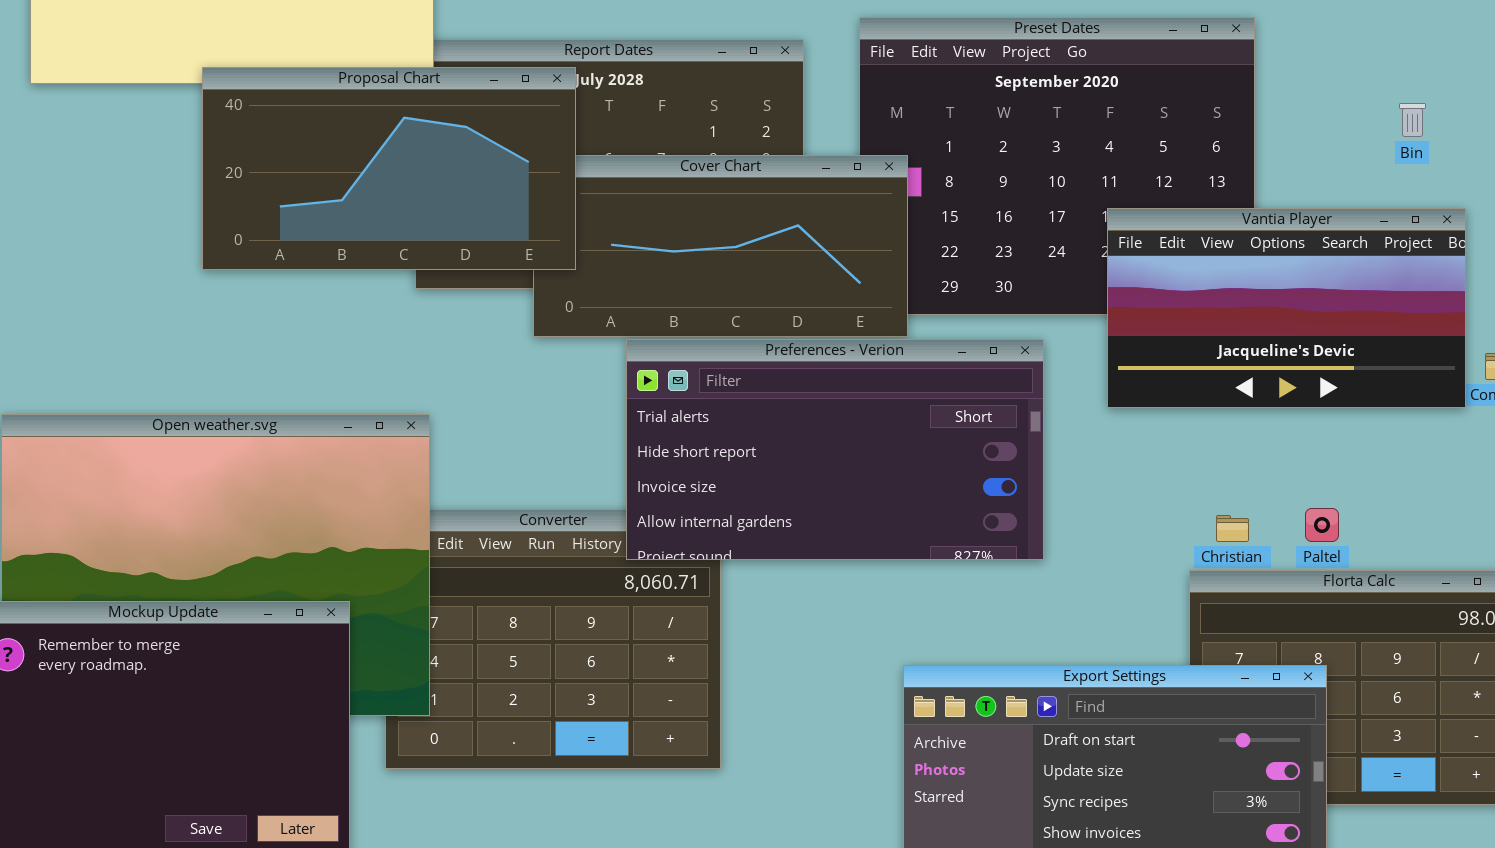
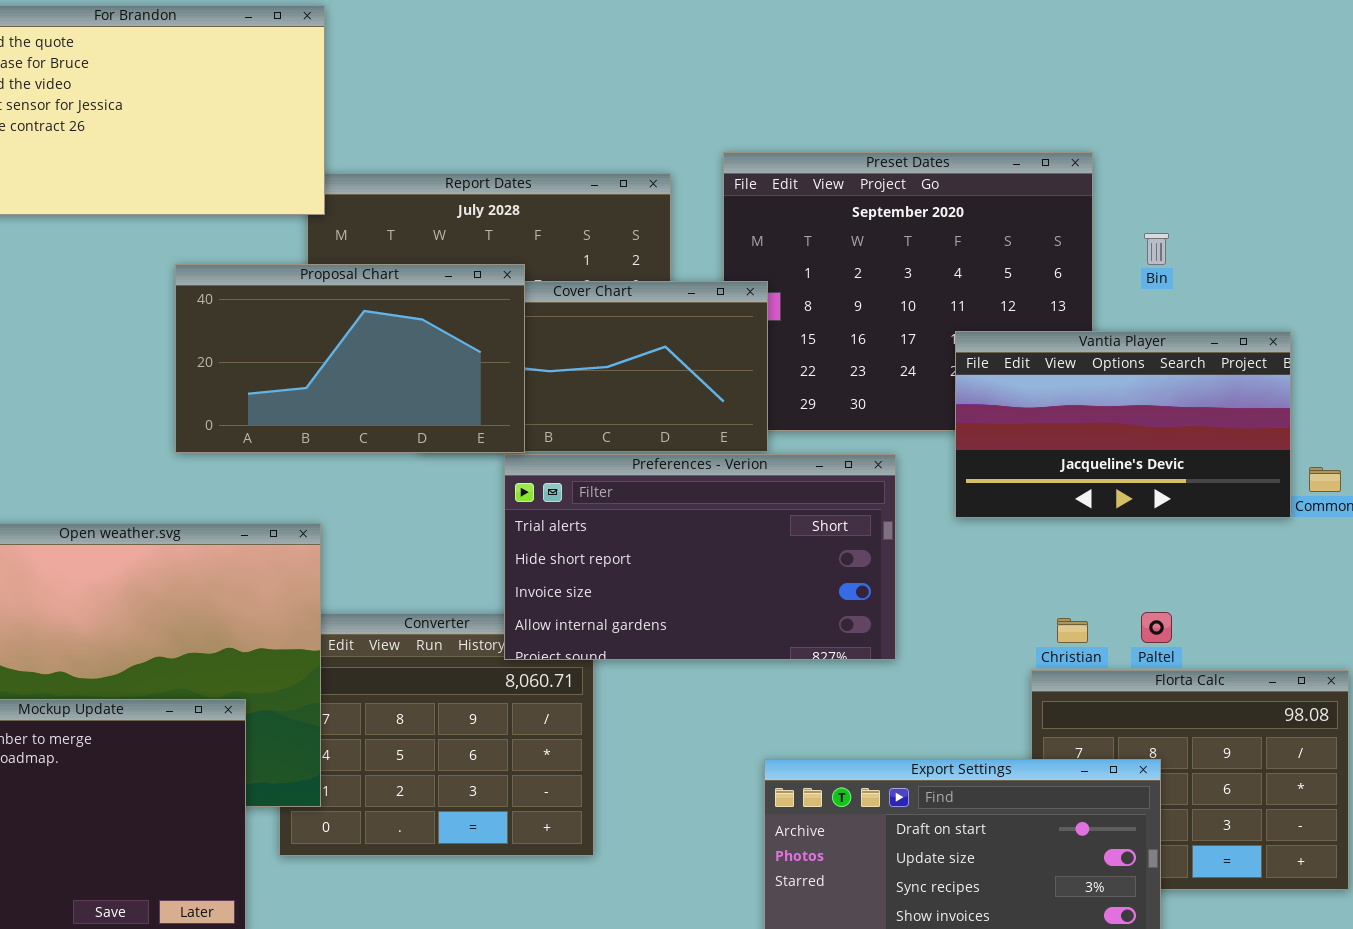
Proposal Chart: [202,67,576,270] -> [175,264,525,453], moved
Bin: [1399,103,1426,137] -> [1144,233,1169,265], moved

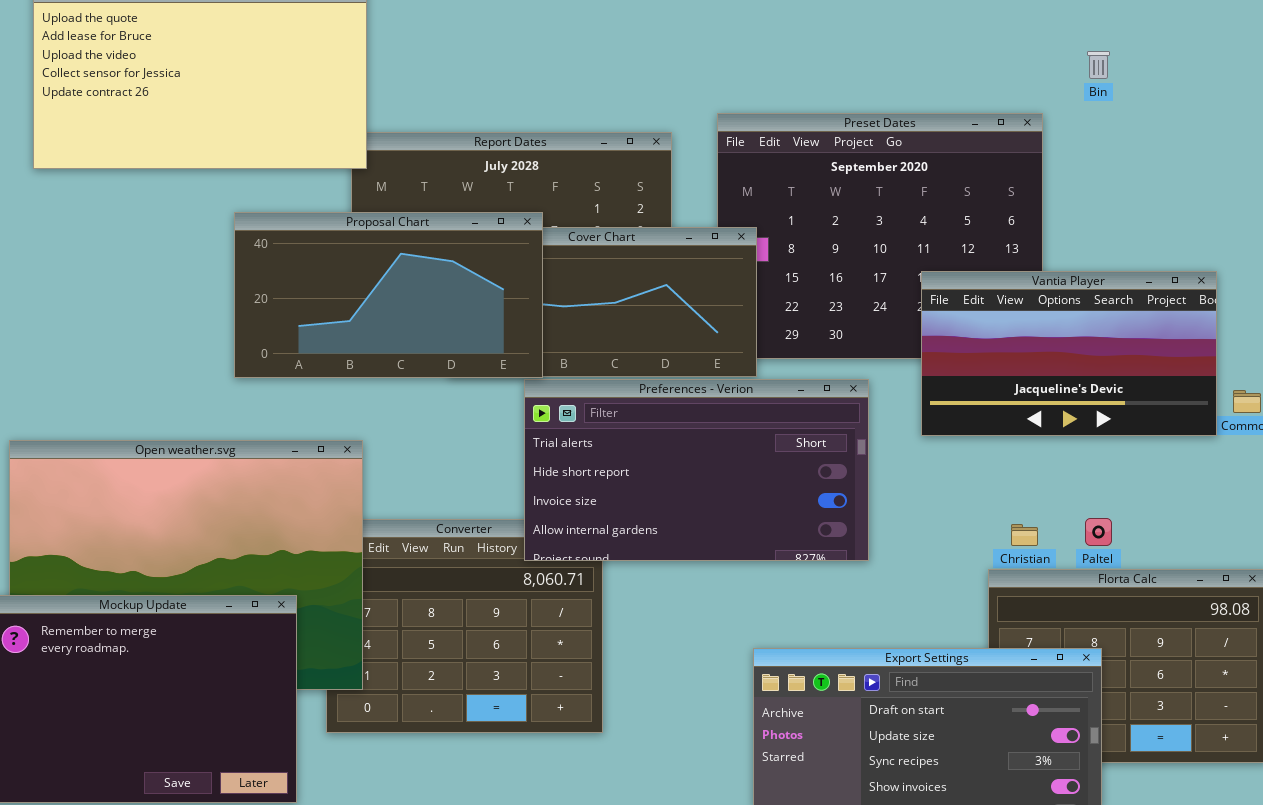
Bin: [1144,233,1169,265] -> [1087,51,1110,79], moved

